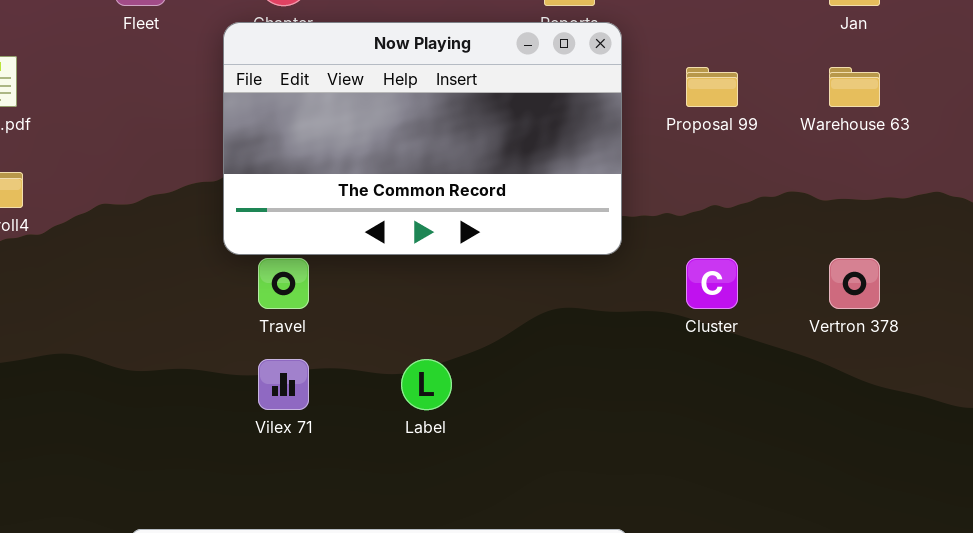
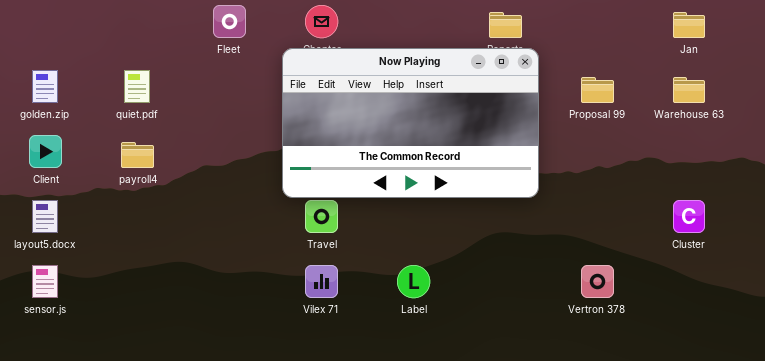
Cluster: [686,258,738,309] -> [673,200,705,233], moved
Vertron 378: [829,258,880,309] -> [581,265,614,298], moved

